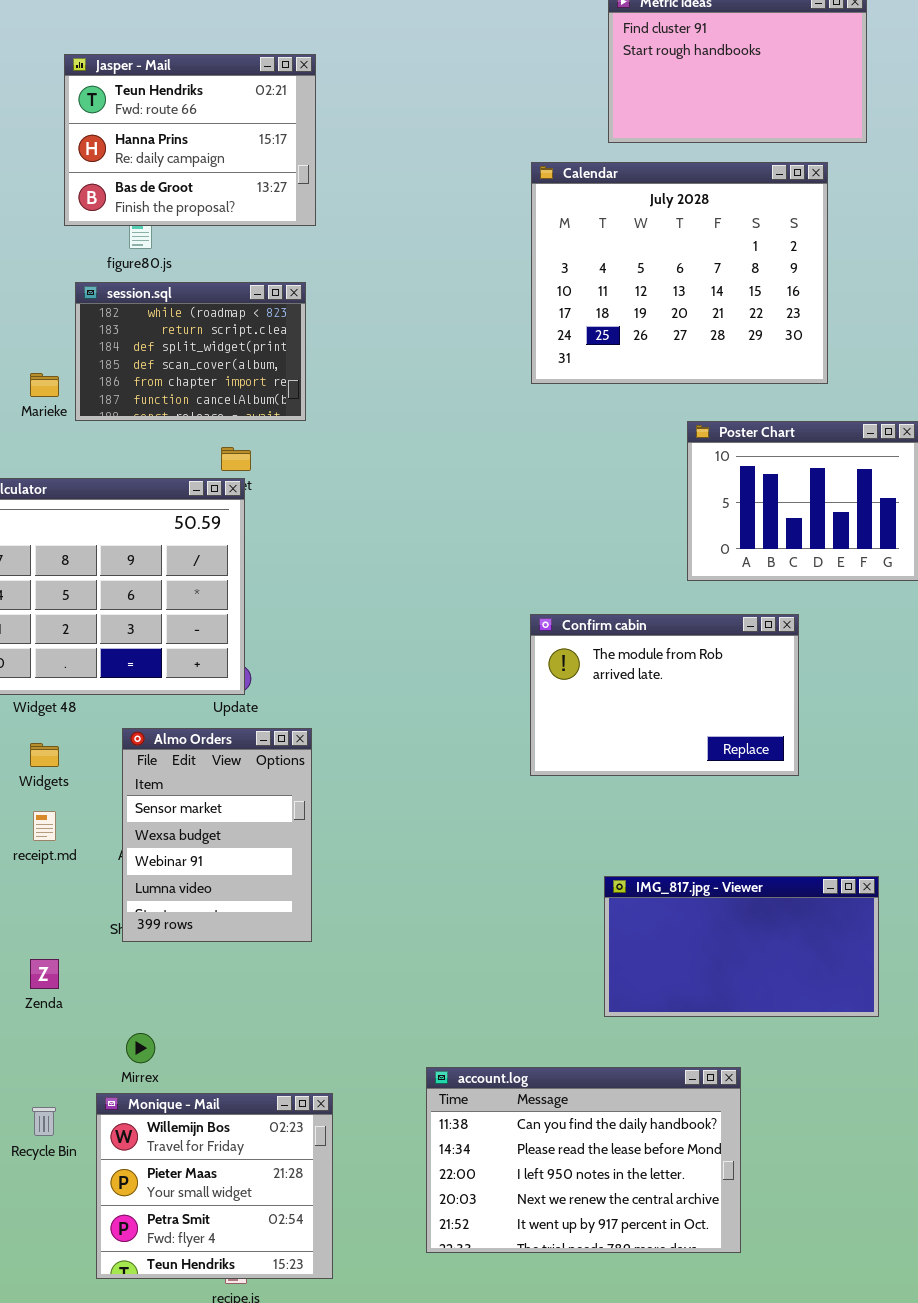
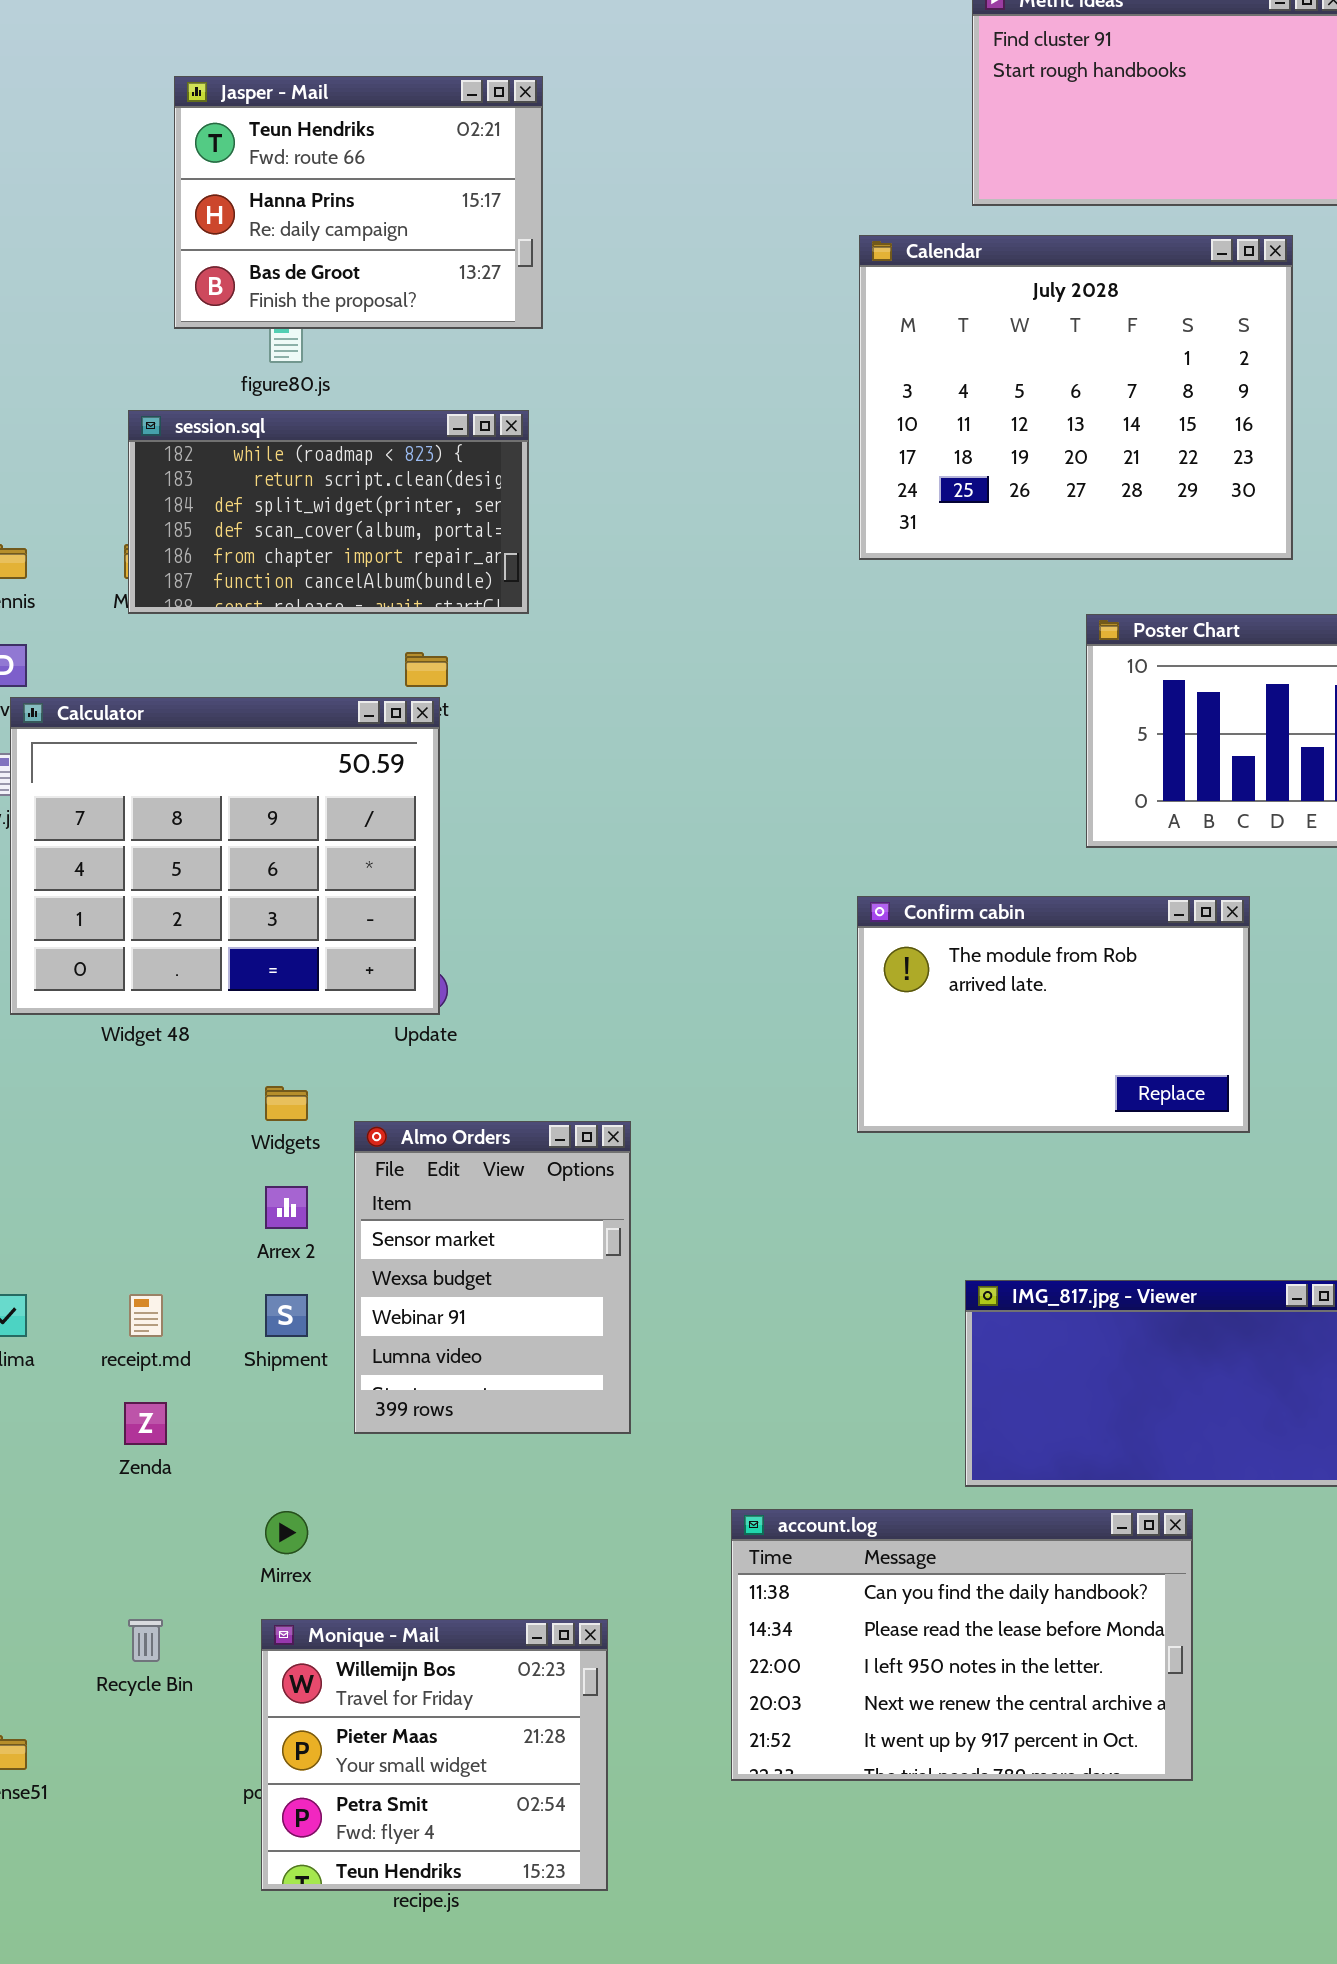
session.sql: [75,282,306,421] -> [128,410,529,614], resized
Almo Orders: [122,728,312,942] -> [354,1121,631,1434], moved
Widgets: [30,743,59,767] -> [265,1086,308,1121], moved
receipt.md: [33,811,56,841] -> [129,1294,163,1337], moved
account.log: [426,1067,741,1253] -> [731,1509,1193,1781], moved
Monique - Mail: [96,1093,333,1279] -> [261,1619,608,1891], moved

